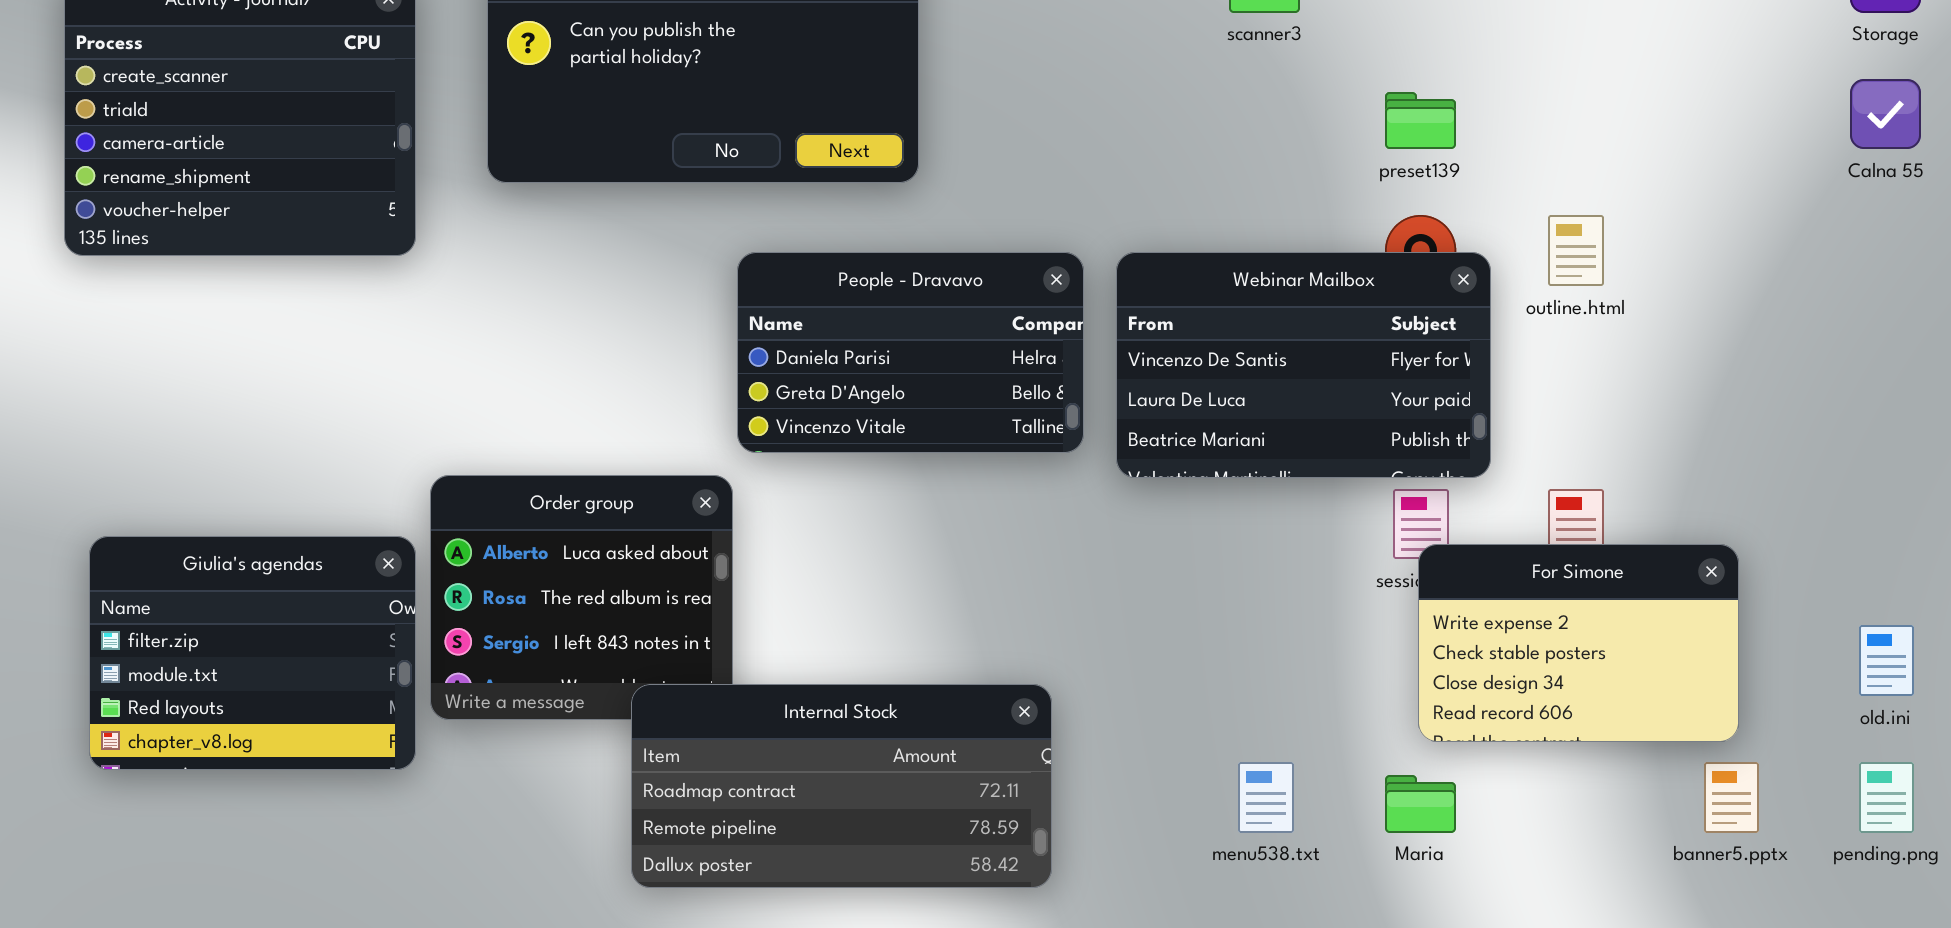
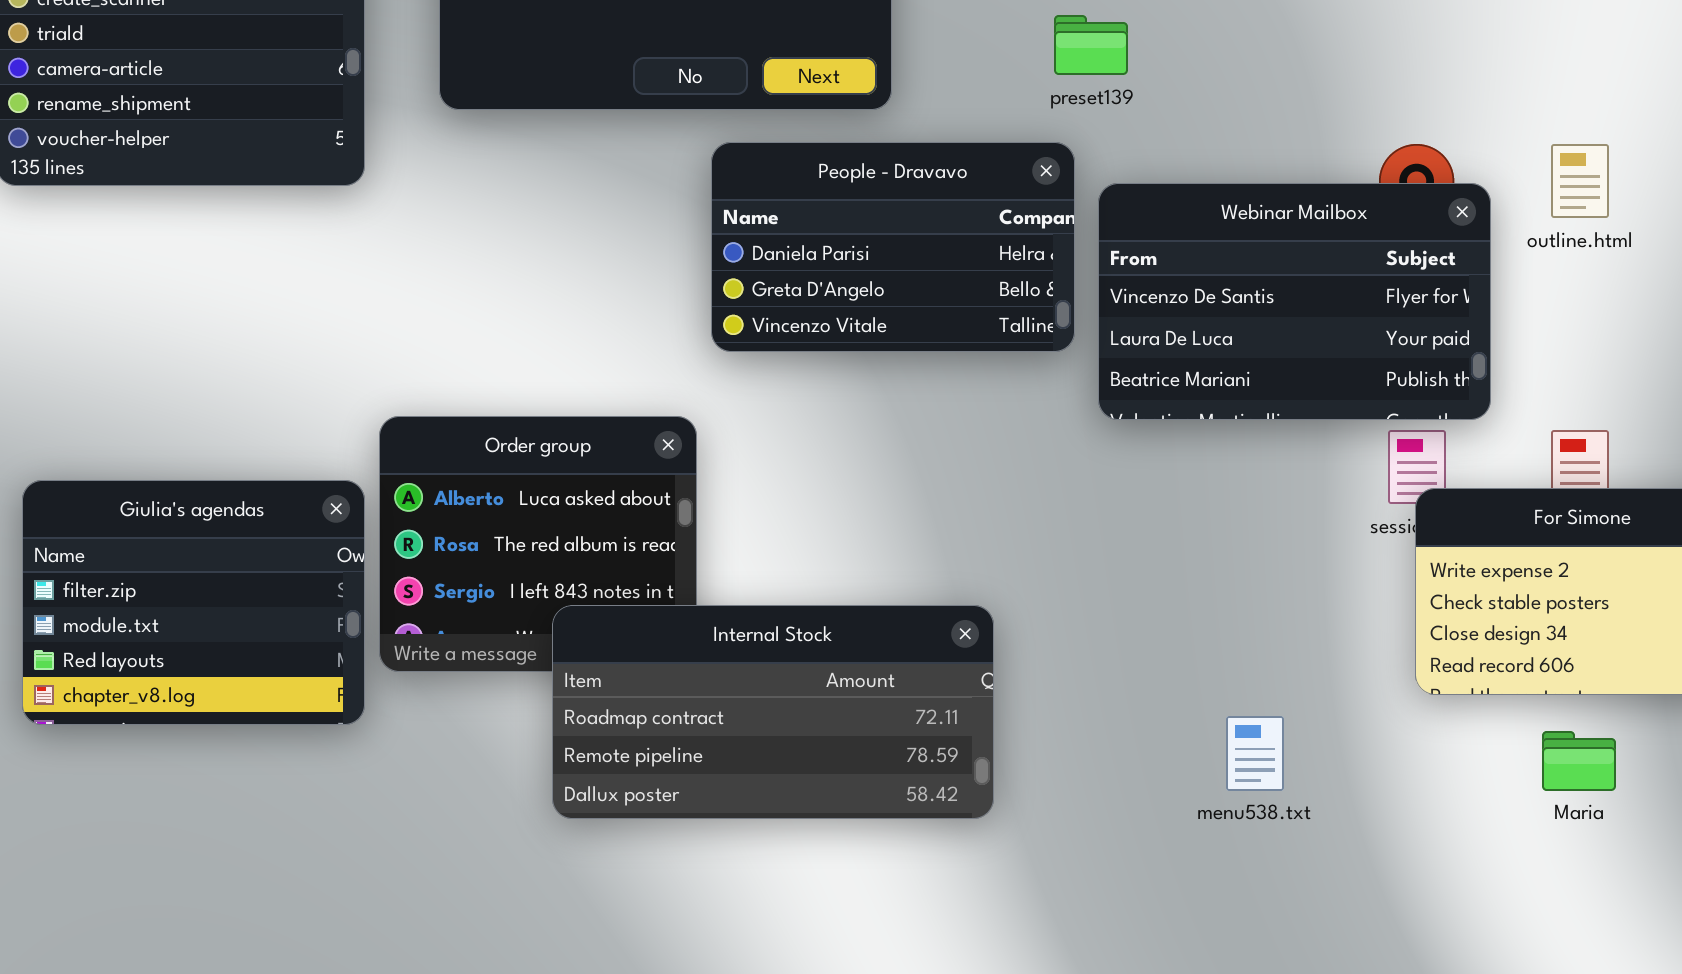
preset139: [1385,92,1456,149] -> [1054,15,1128,75], moved
People - Dravavo: [737,252,1084,453] -> [711,142,1075,352], moved
Internal Stock: [631,684,1052,888] -> [552,605,994,819], moved
Maria: [1385,775,1456,833] -> [1542,731,1616,791], moved

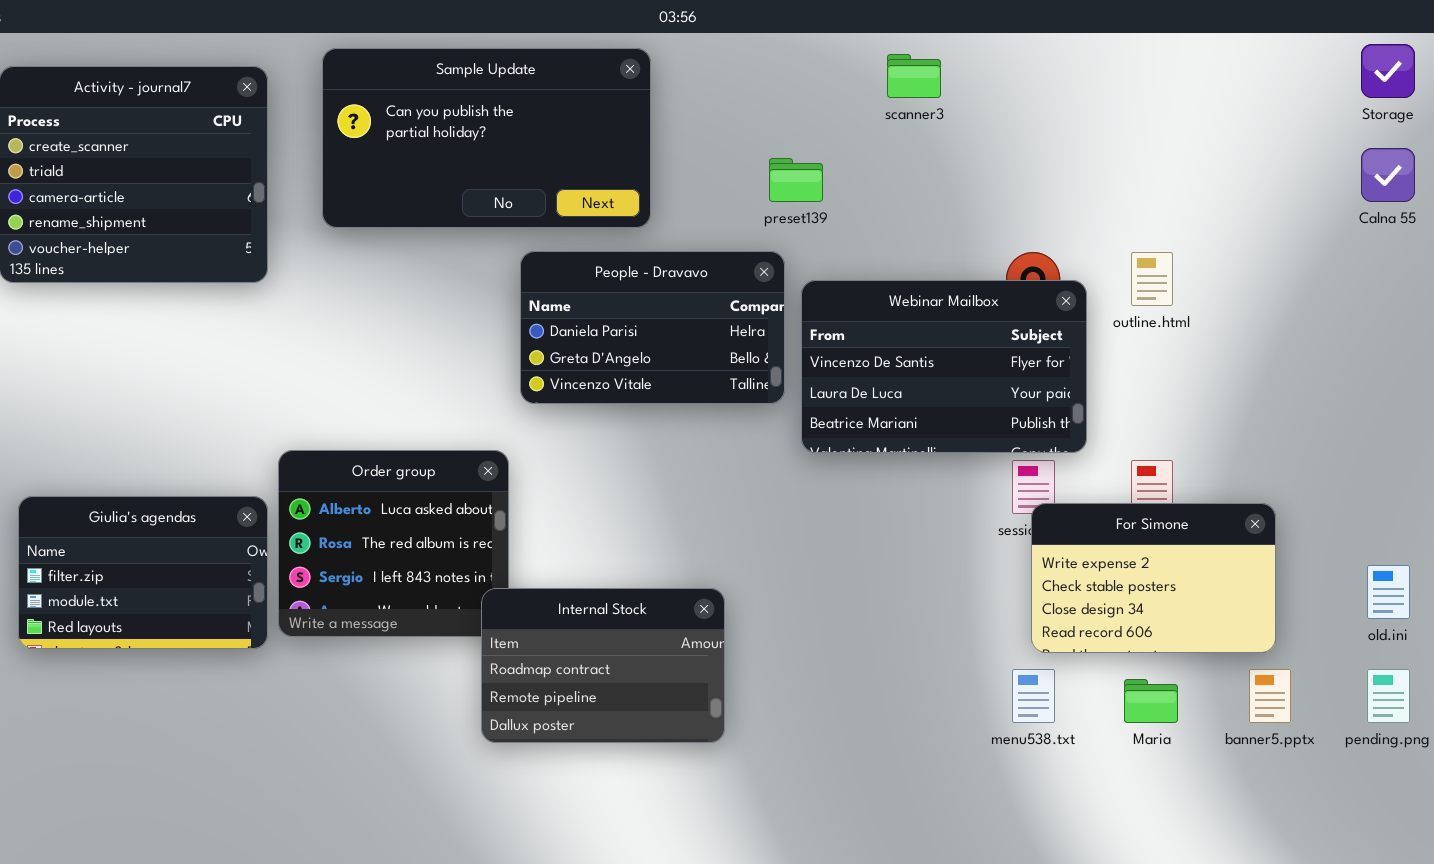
Giulia's agendas: [22,480,365,725] -> [18,496,268,649], resized
Internal Stock: [552,605,994,819] -> [481,588,725,743], resized
menu538.txt: [1226,716,1284,791] -> [1012,669,1055,723], moved

